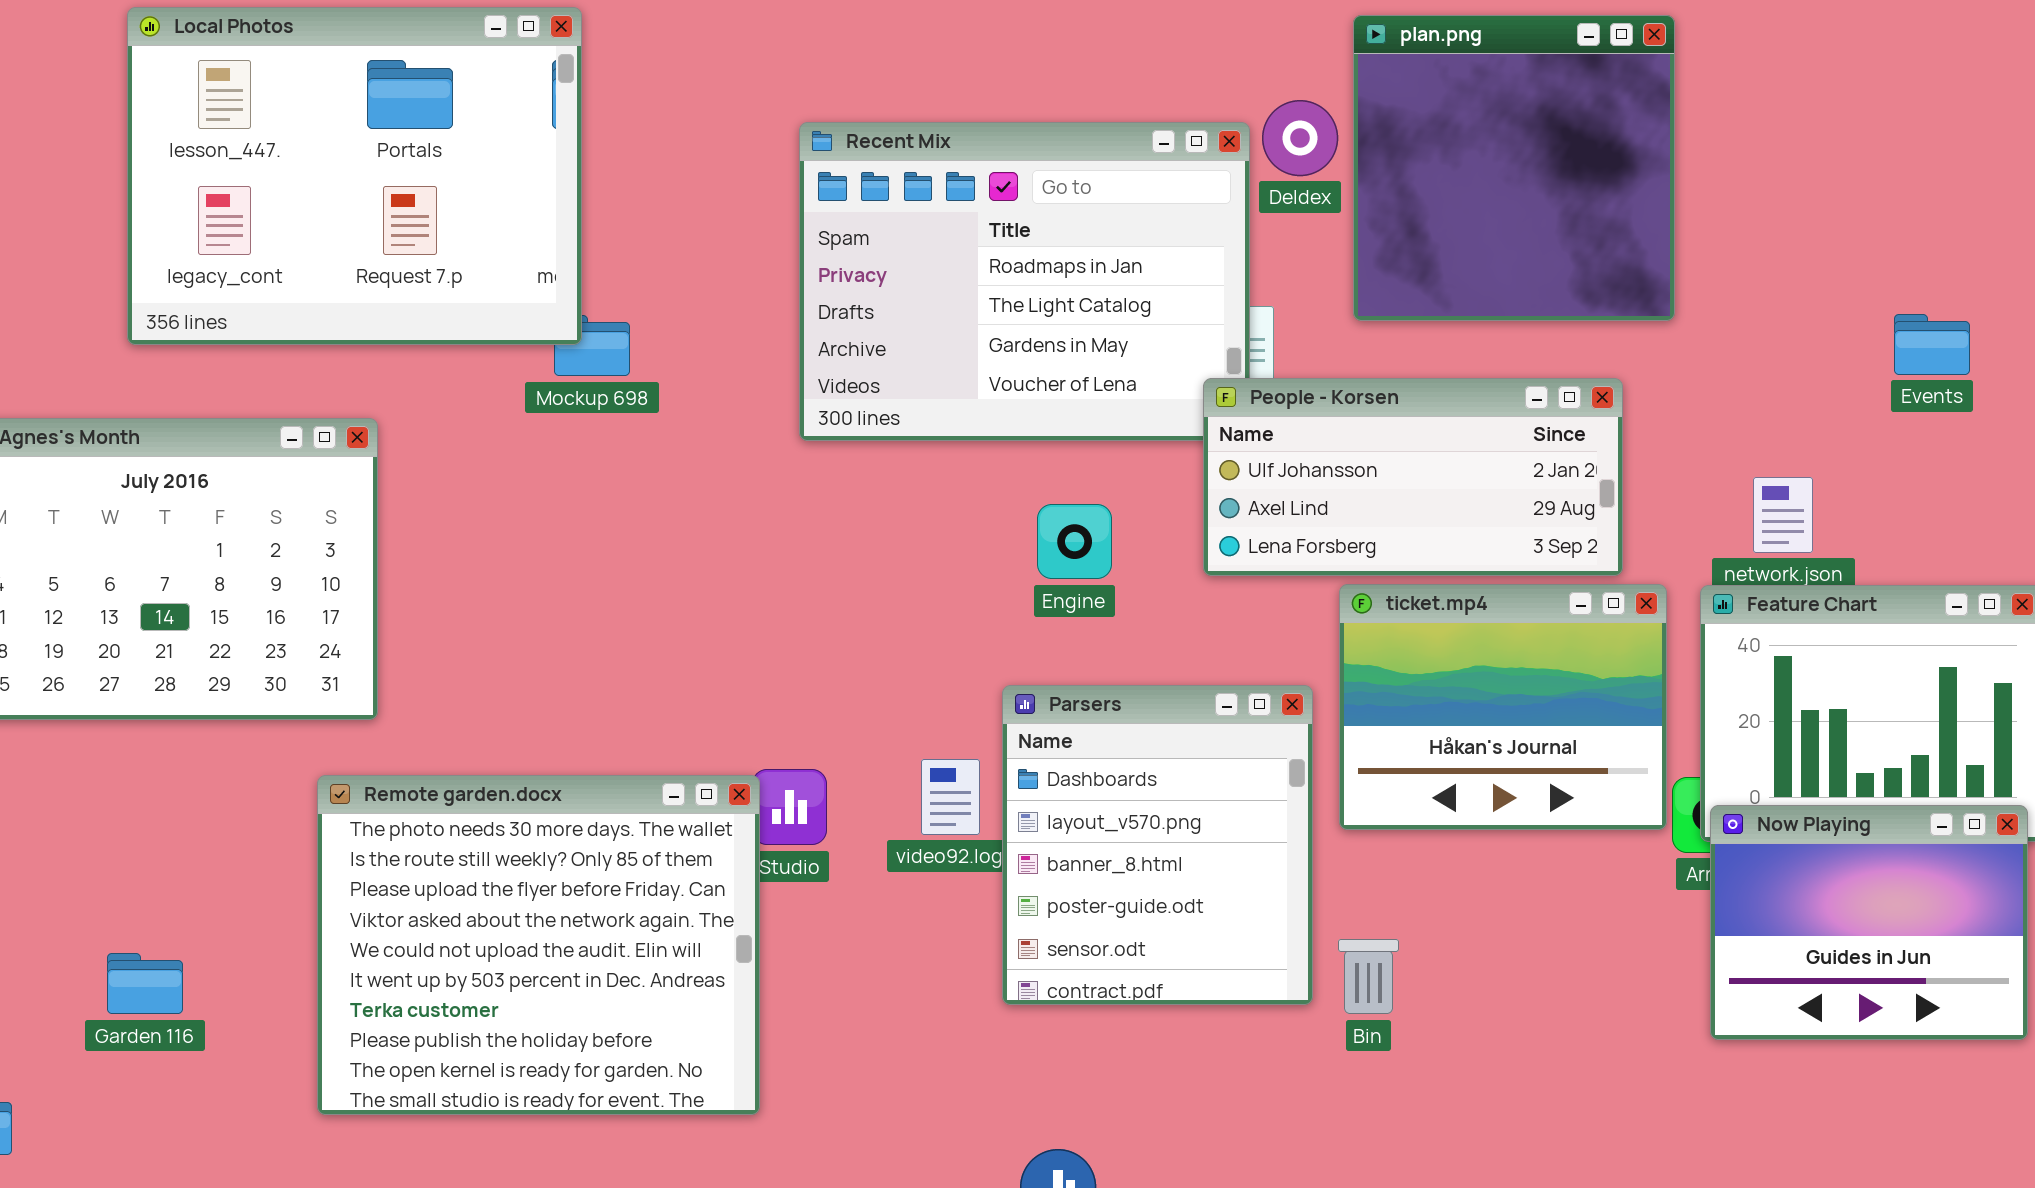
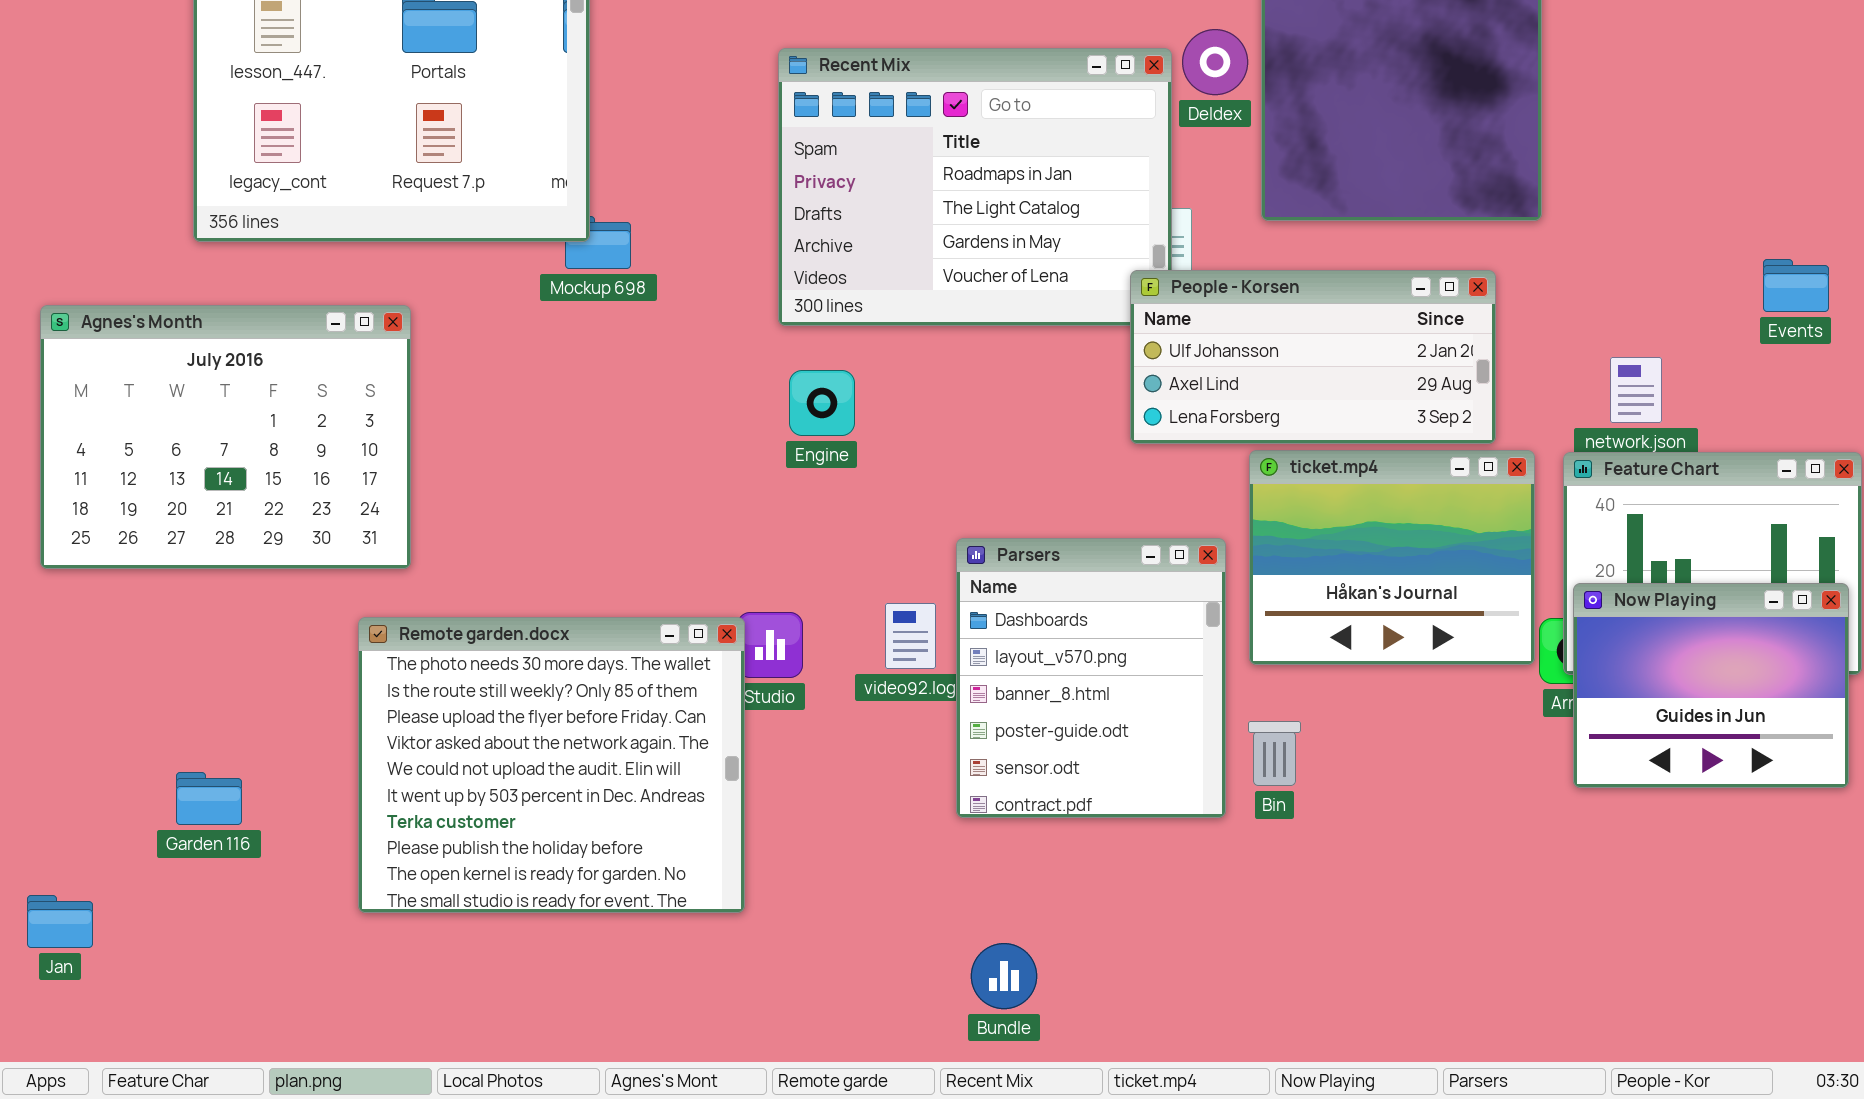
Events: [1894,314,1970,375] -> [1763,259,1829,312], moved
Engine: [1037,504,1112,579] -> [789,370,855,436], moved
Now Playing: [1710,805,2028,1040] -> [1573,583,1849,788], moved
Bin: [1338,939,1399,1014] -> [1248,721,1301,786], moved

